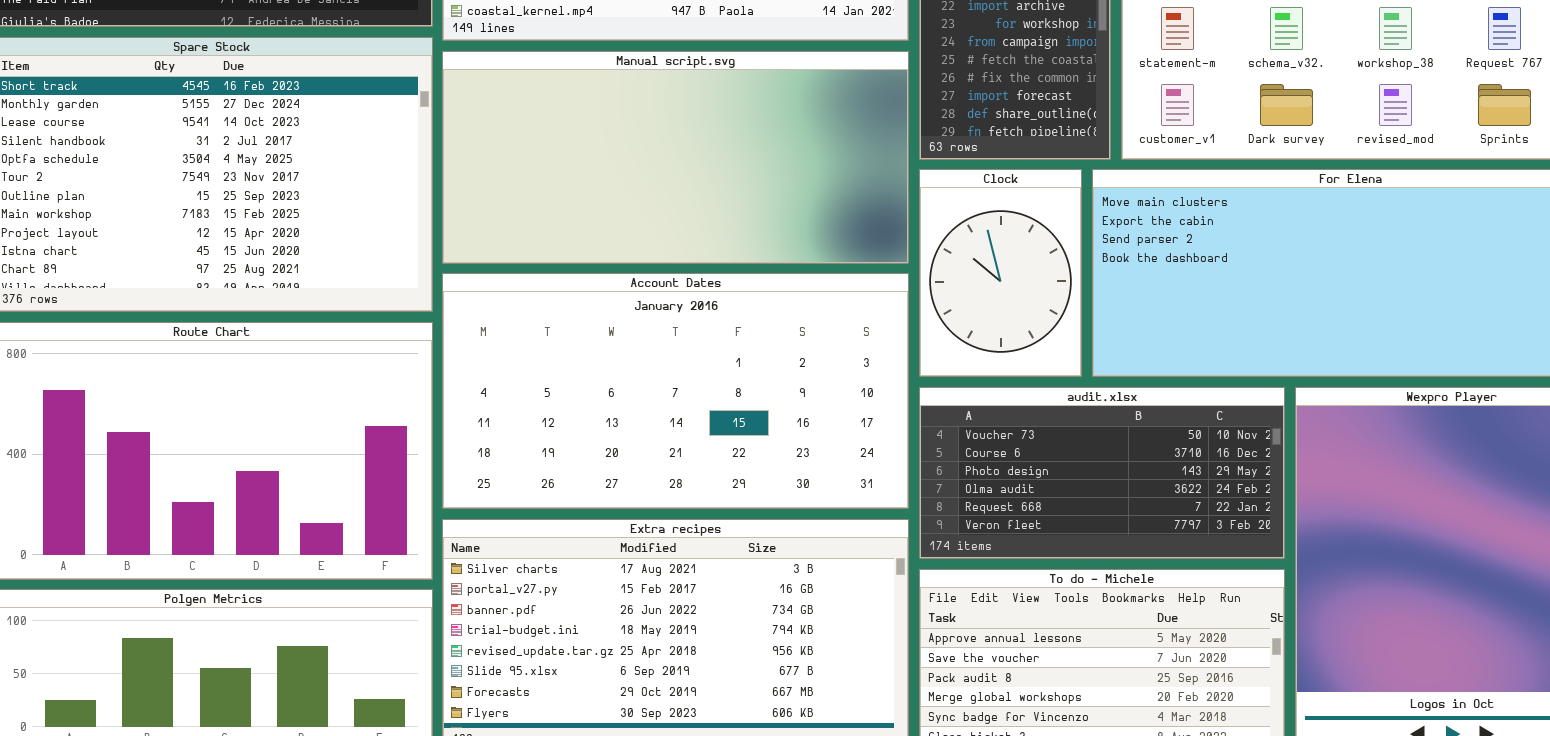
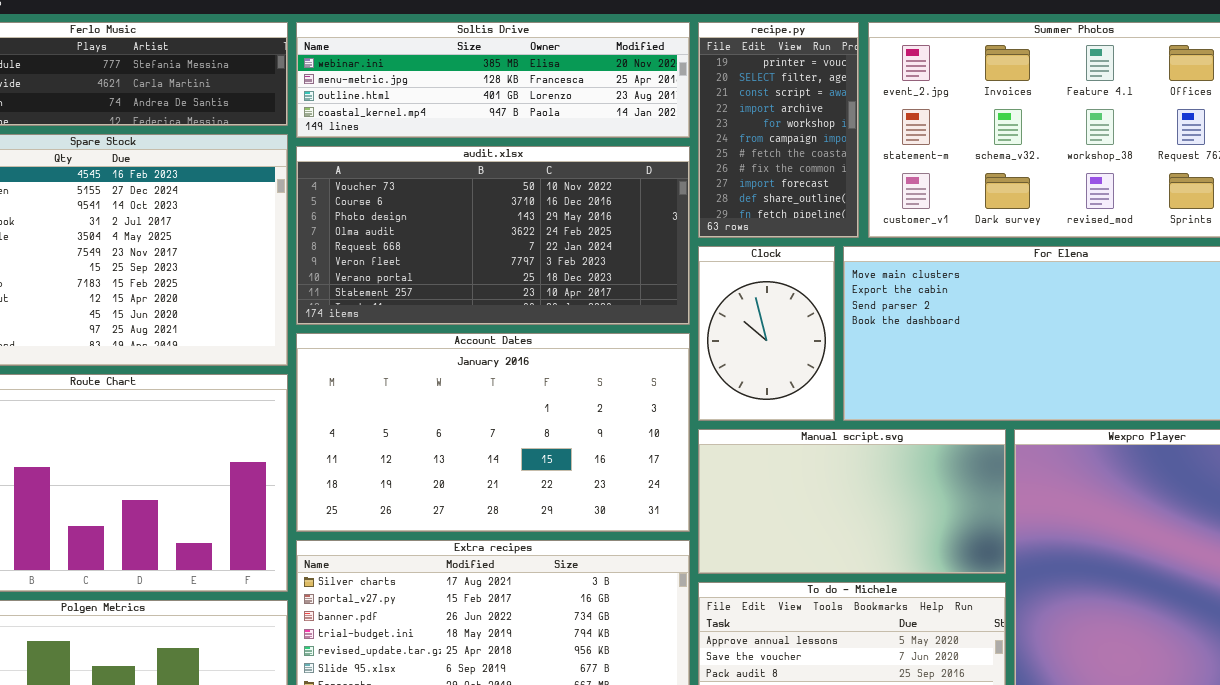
Manual script.svg: [442,51,909,264] -> [698,429,1006,574], moved, resized
audit.xlsx: [919,387,1285,559] -> [296,146,690,325], moved, resized

